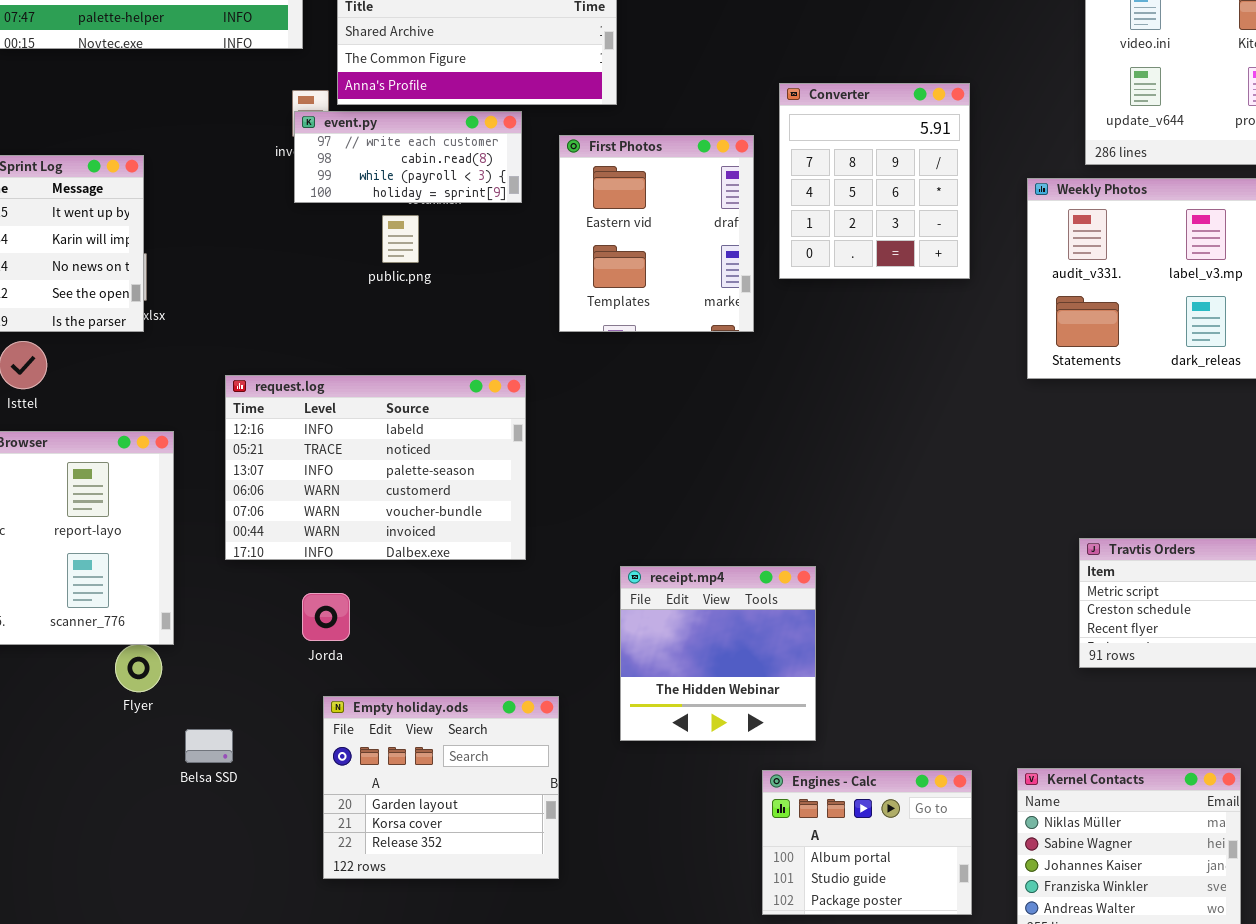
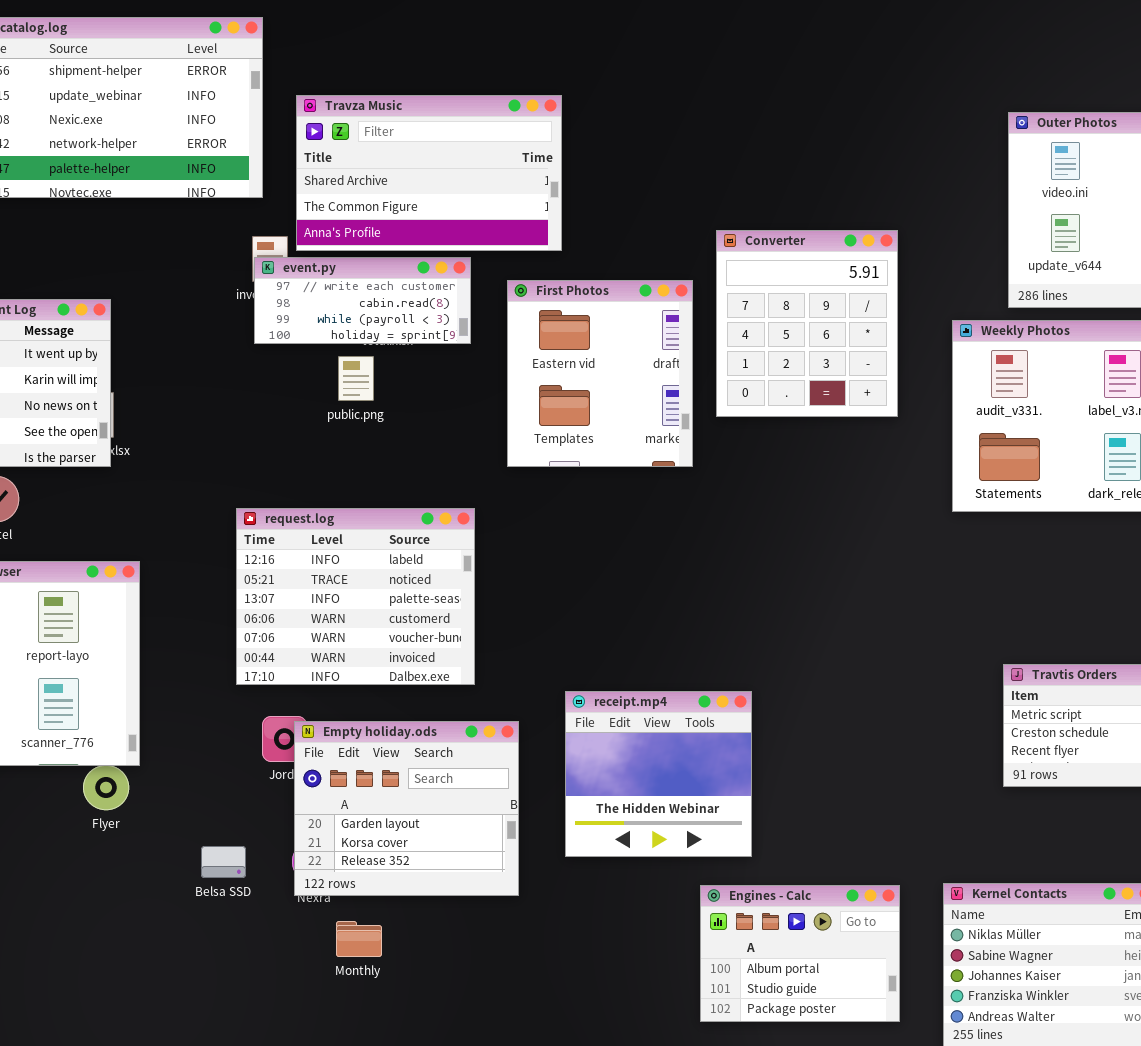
request.log: [225,375,526,560] -> [236,508,475,685], resized
Empty holiday.ods: [323,696,559,879] -> [294,721,519,896], moved
Belsa SSD: [185,729,233,763] -> [201,846,246,878], moved

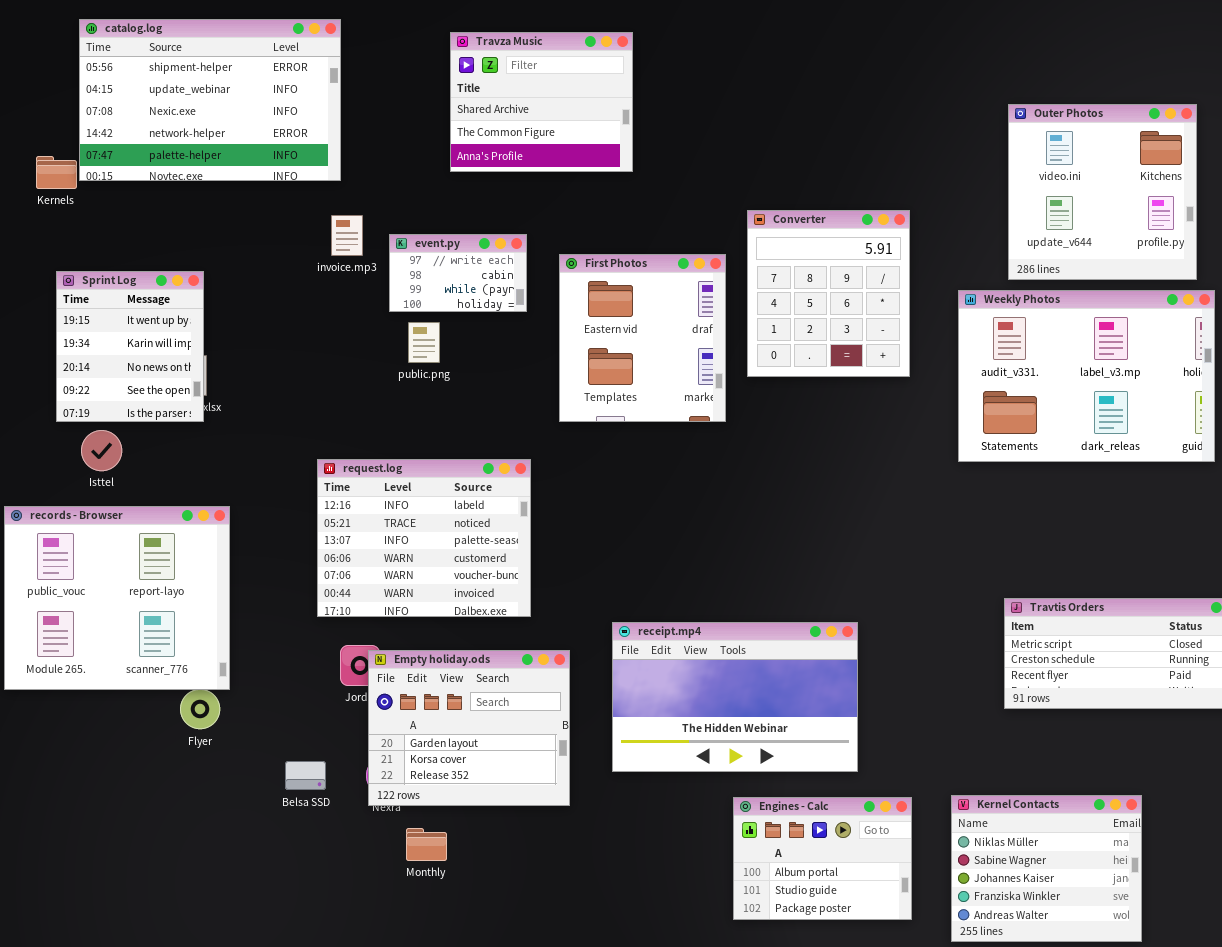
Travza Music: [296,95,562,251] -> [450,32,633,172], moved, resized
event.py: [254,257,471,344] -> [389,234,527,312], resized
receipt.mp4: [565,691,752,857] -> [612,622,858,772], resized

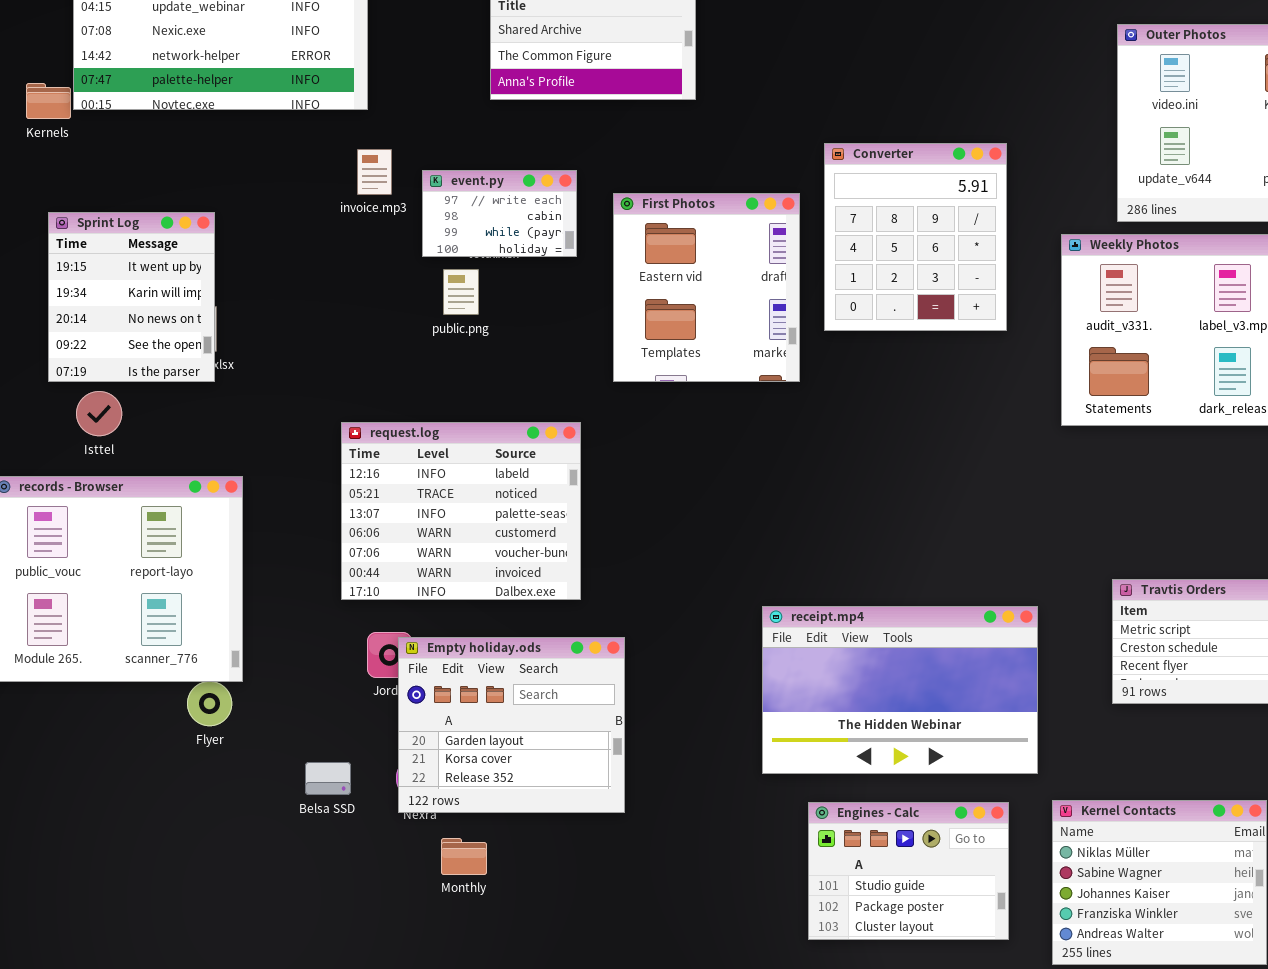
receipt.mp4: [612,622,858,772] -> [762,606,1038,774], moved
Engines - Calc: [733,797,912,920] -> [808,802,1009,940], scrolled down 1 row

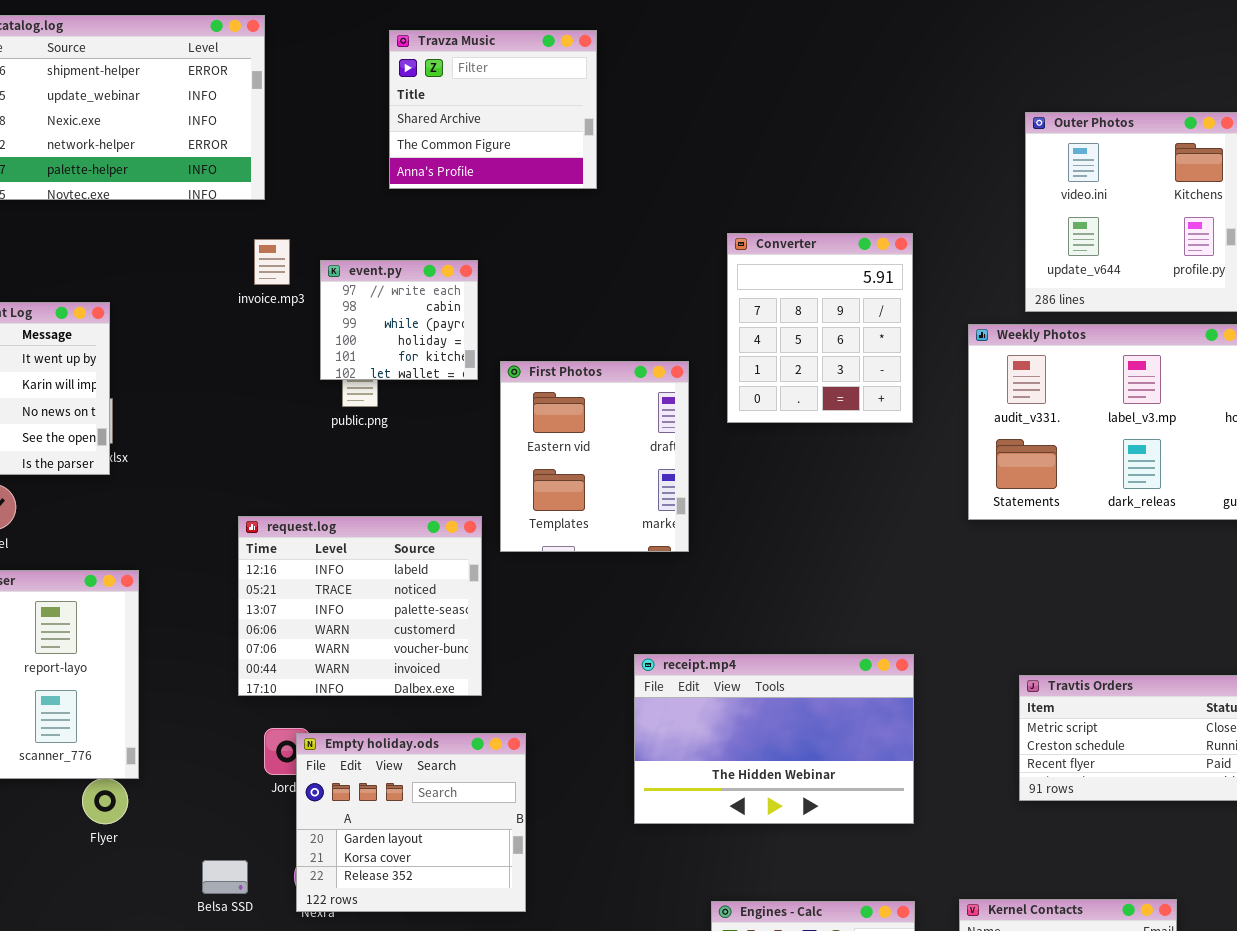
event.py: [422,170,577,257] -> [320,260,478,380], resized
First Photos: [613,193,800,382] -> [500,361,689,552], moved
receipt.mp4: [762,606,1038,774] -> [634,654,914,824], moved

